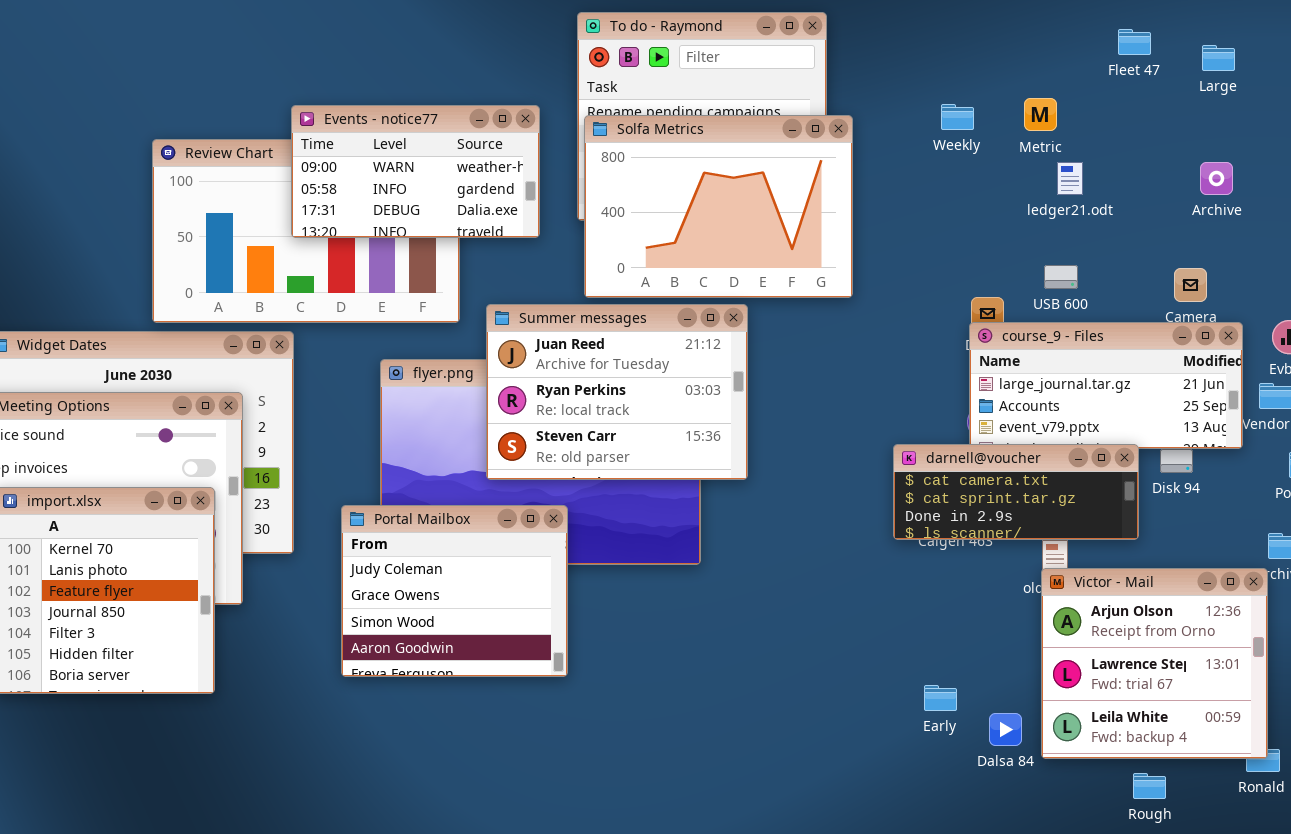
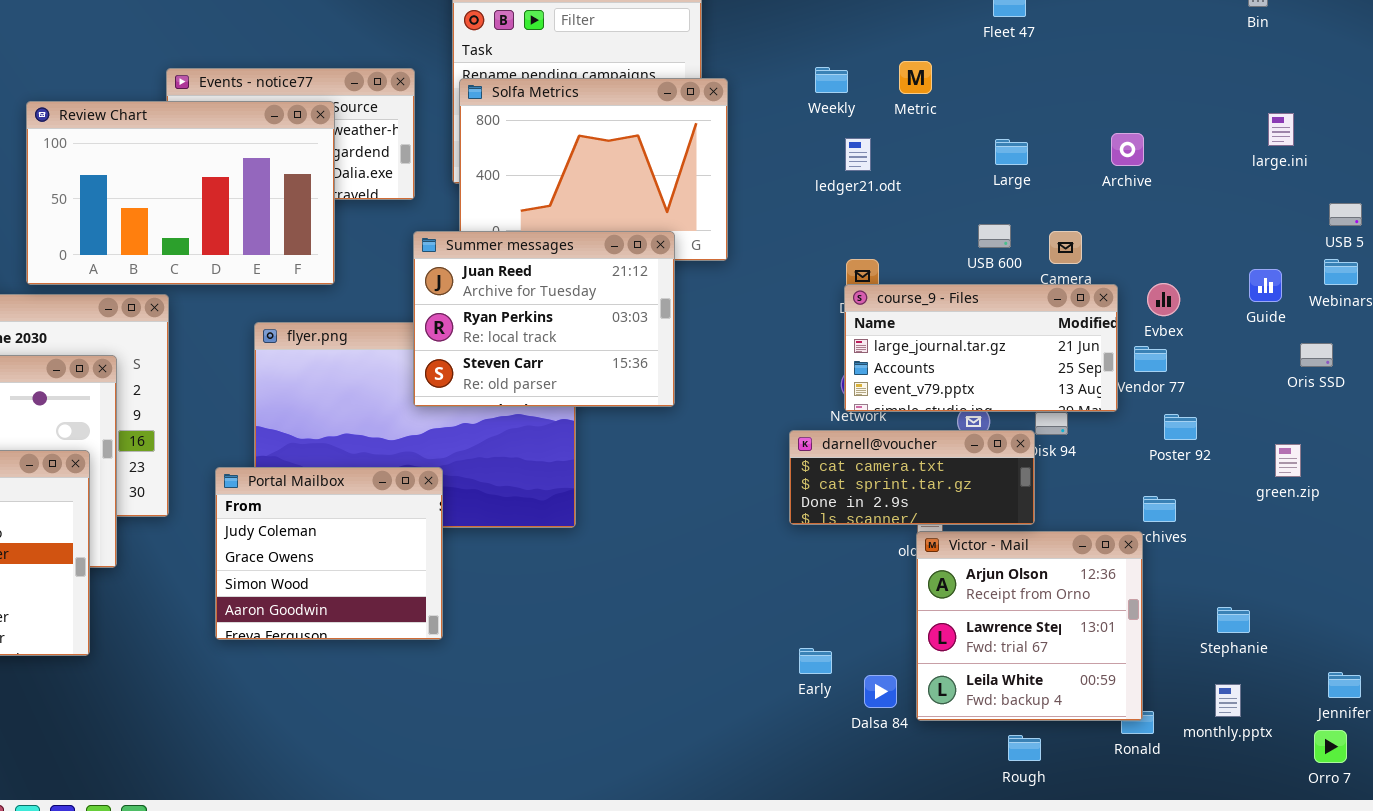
Large: [1202,45,1235,71] -> [995,139,1028,165], moved
Review Chart: [152,139,460,323] -> [26,101,335,285], raised
ledger21.odt: [1057,162,1083,195] -> [845,138,871,171], moved
Archive: [1200,162,1233,195] -> [1111,133,1144,166], moved
USB 600: [1044,265,1078,289] -> [978,224,1011,248], moved
Summer messages: [486,304,748,480] -> [413,231,675,407], moved
darnell@voucher: [893,444,1139,540] -> [789,430,1035,525], moved

